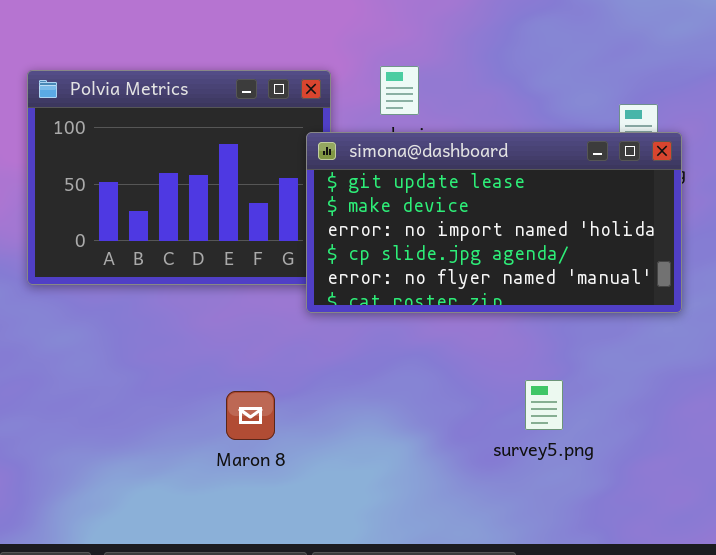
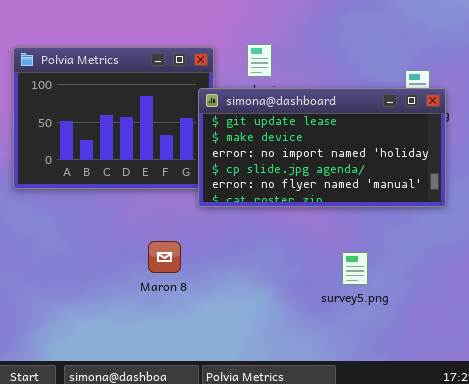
Maron 8: [226,391,275,440] -> [148,241,181,273], moved

